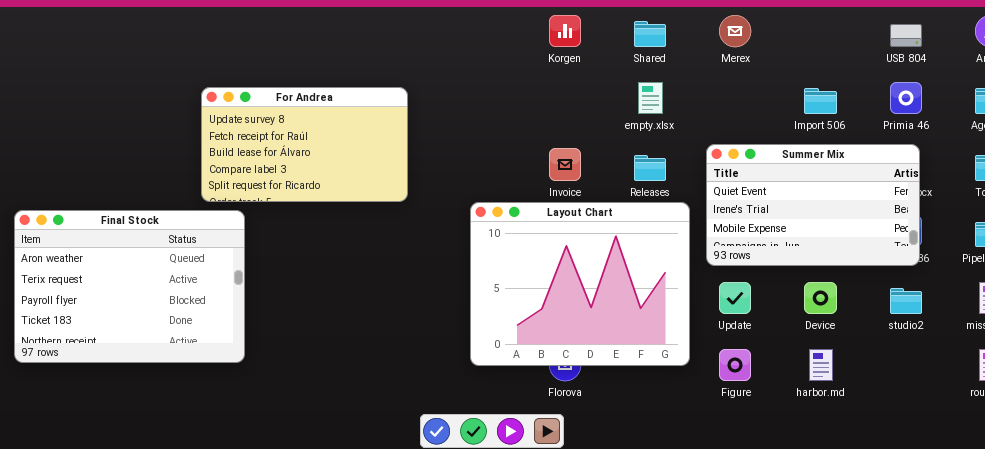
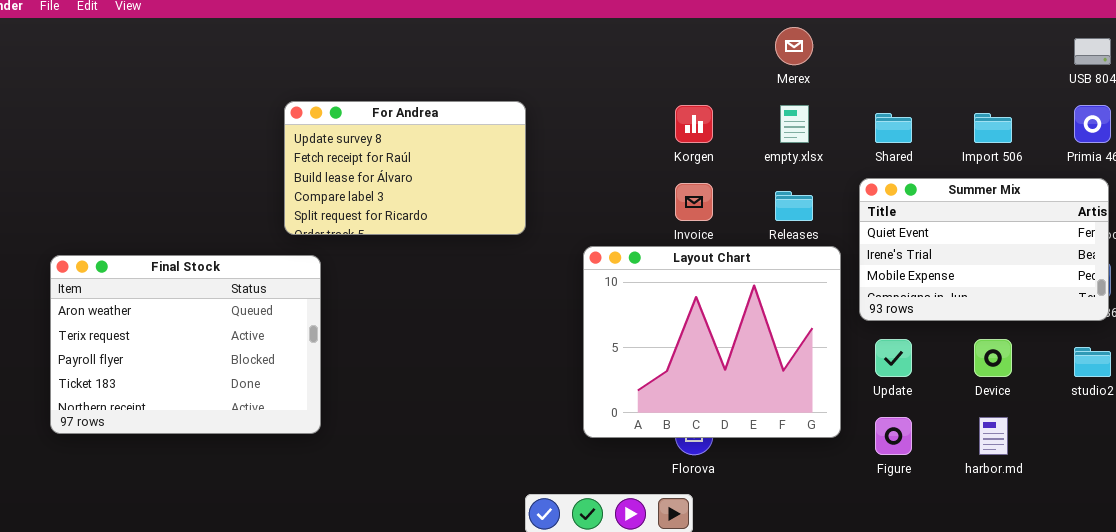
Korgen: [549,15,581,47] -> [675,105,713,143], moved
Merex: [719,15,751,47] -> [775,27,813,65], moved
Shared: [634,21,666,47] -> [875,113,912,143], moved
For Andrea: [201,87,408,202] -> [284,101,526,235], moved

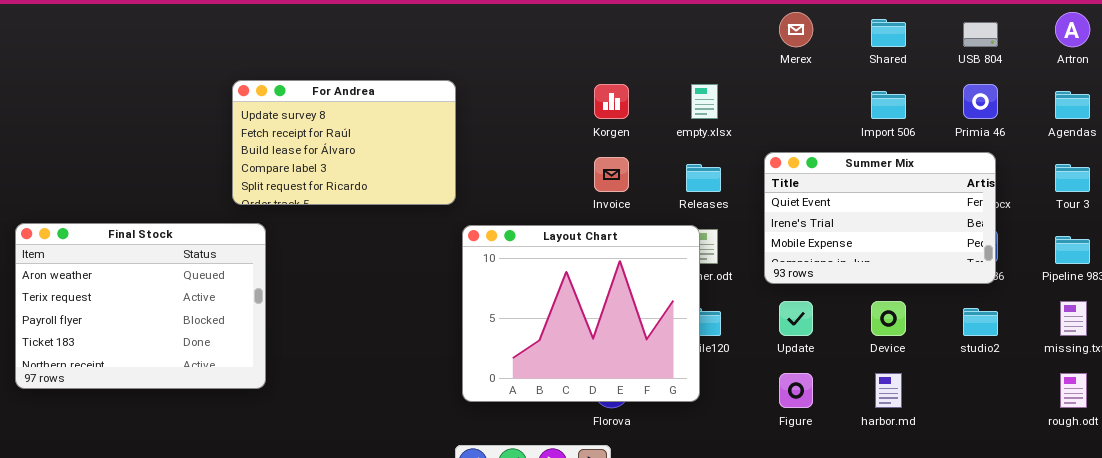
Merex: [775,27,813,65] -> [779,12,813,47], moved
Shared: [875,113,912,143] -> [871,19,906,47], moved
Layout Chart: [583,246,841,438] -> [462,225,700,402], moved

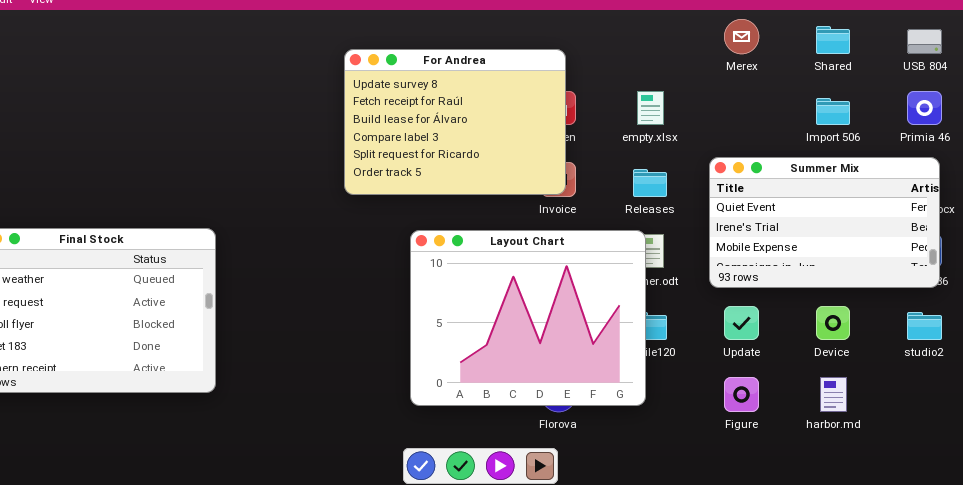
For Andrea: [232,80,456,205] -> [344,49,566,195], moved, resized

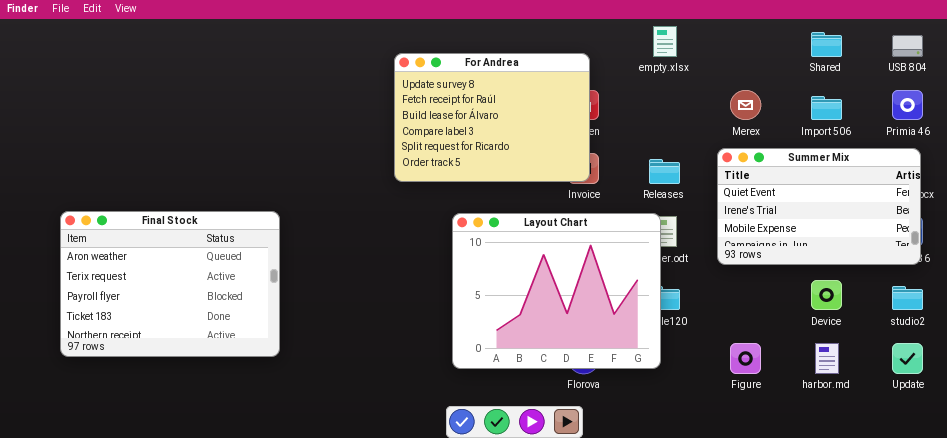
Merex: [724,19,759,54] -> [730,90,761,120], moved
empty.xlsx: [637,91,664,125] -> [653,26,677,57], moved
Update: [724,306,759,340] -> [892,343,923,374], moved

